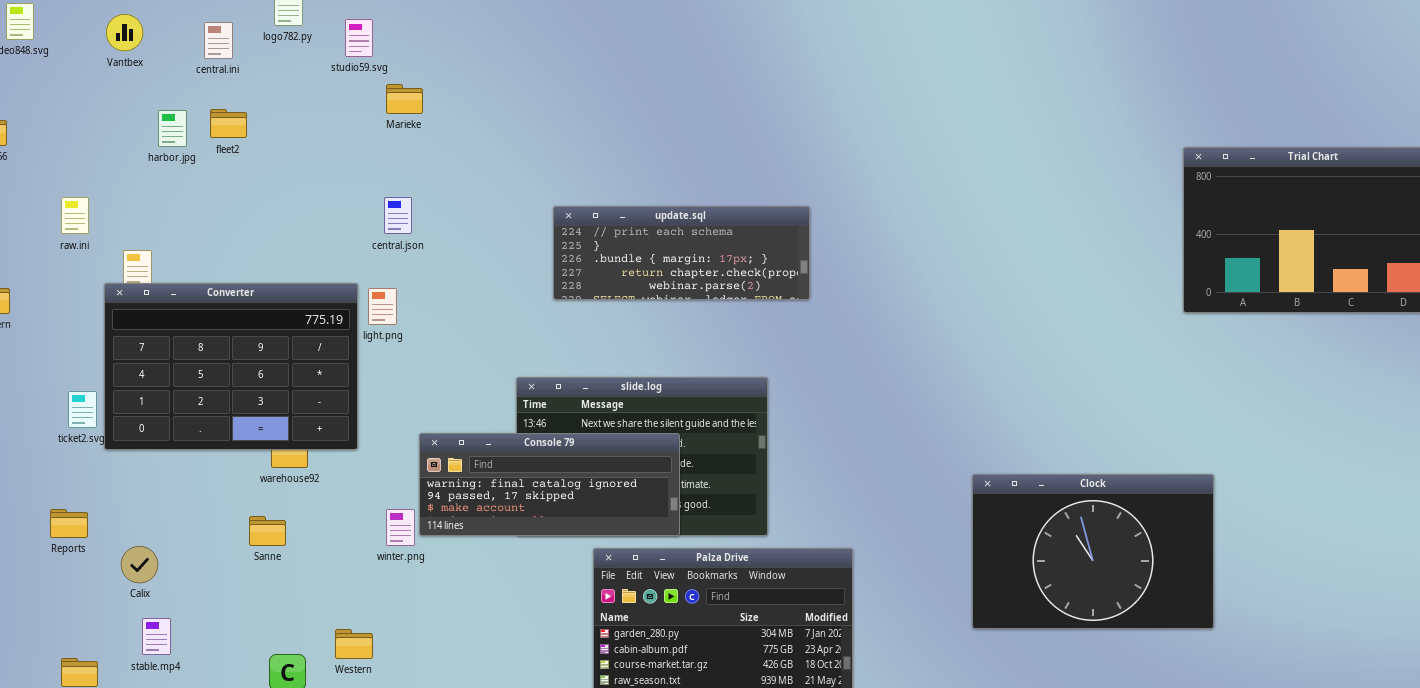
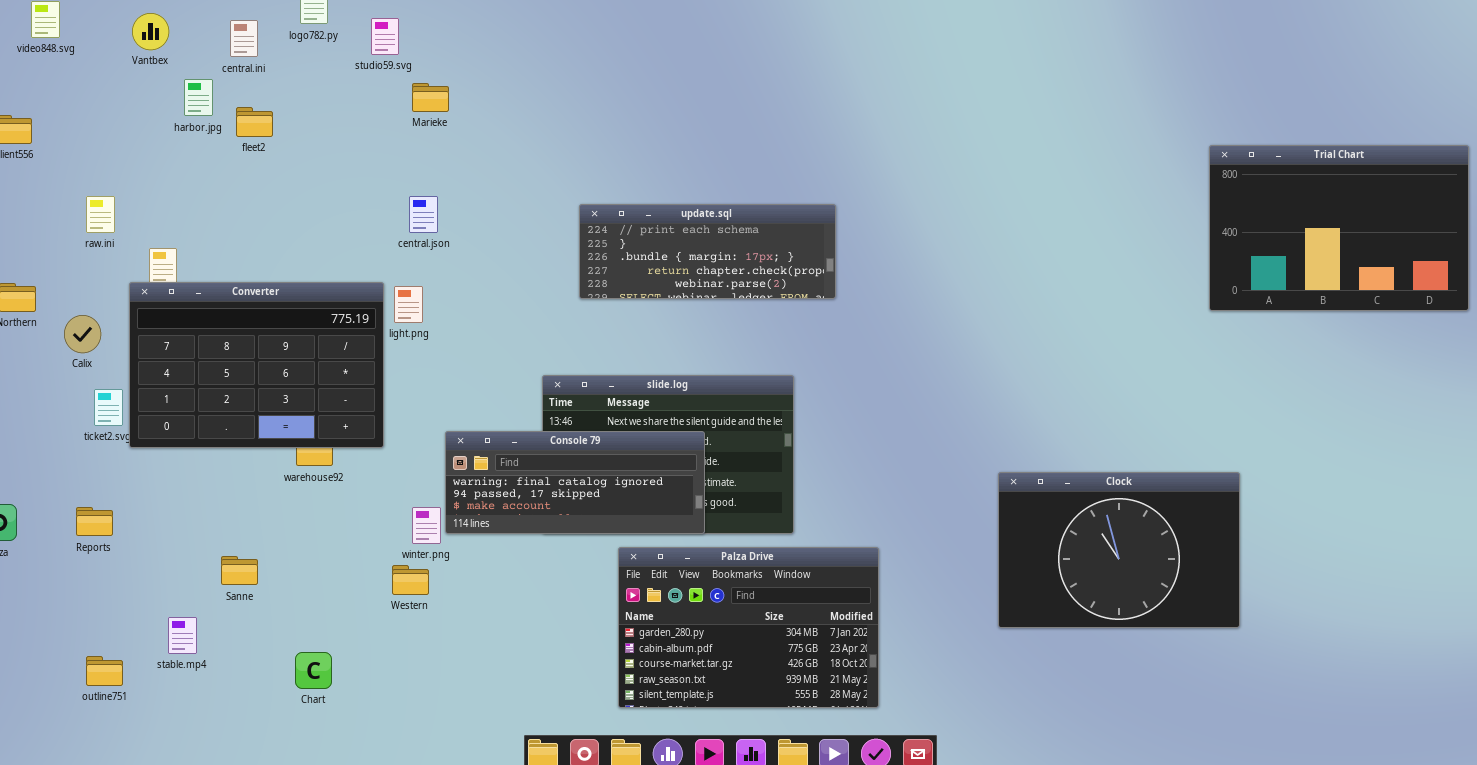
harbor.jpg: [158,110,187,147] -> [184,79,213,116], moved
Sanne: [249,516,286,546] -> [221,556,258,585], moved
Calix: [121,546,158,583] -> [64,315,101,353], moved
Western: [335,629,373,659] -> [392,565,429,595], moved

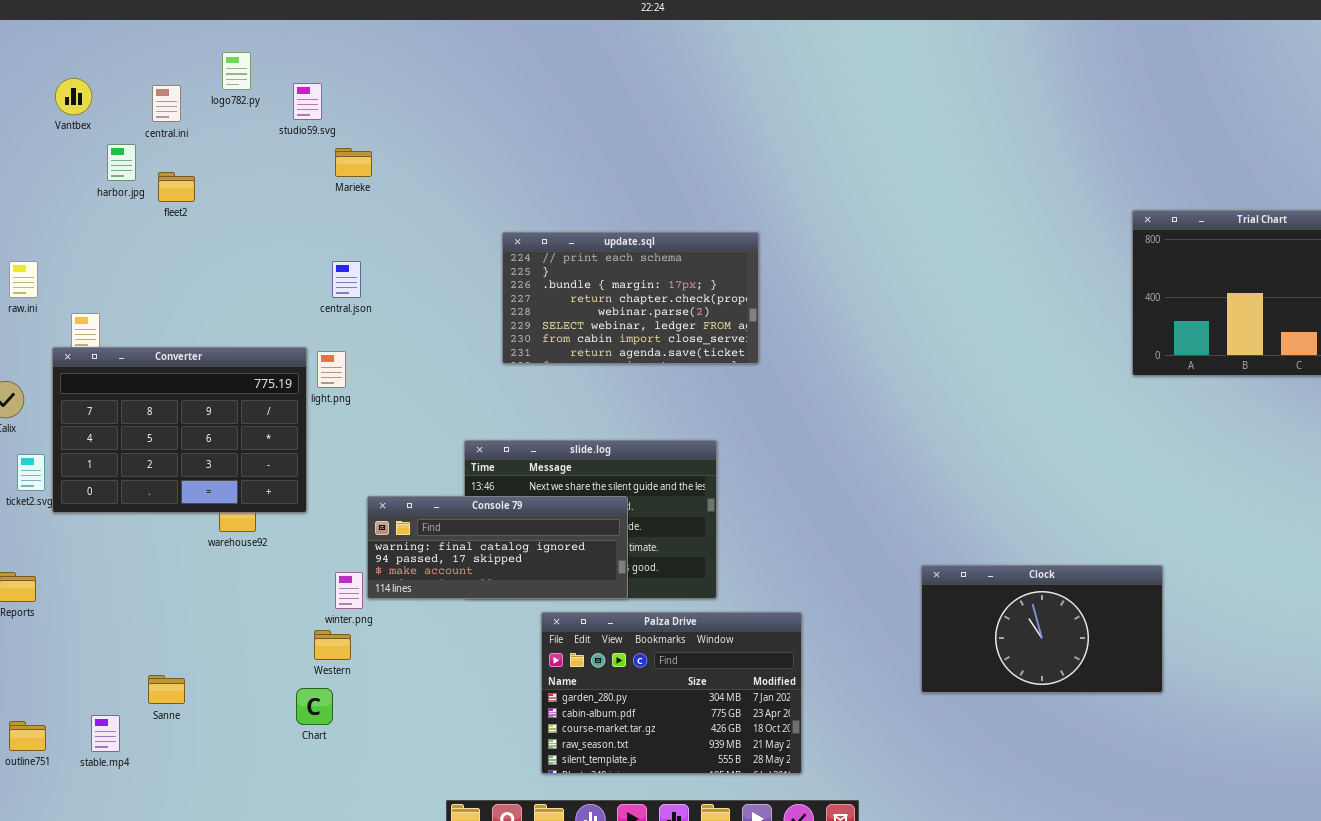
update.sql: [579,204,836,299] -> [502,232,759,364], resized
Clock: [998,472,1240,628] -> [921,565,1163,693], resized
Sanne: [221,556,258,585] -> [148,675,185,704], moved
stable.mp4: [168,617,197,654] -> [91,715,120,752], moved
Chart: [295,652,332,689] -> [296,688,333,725], moved

